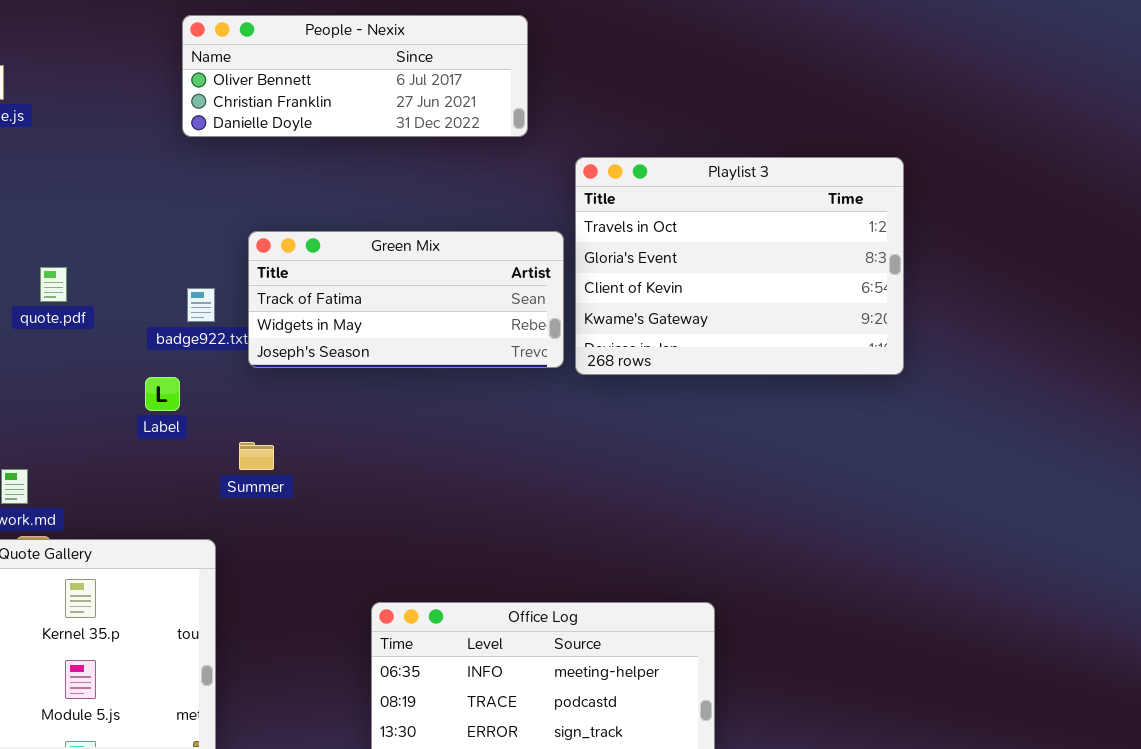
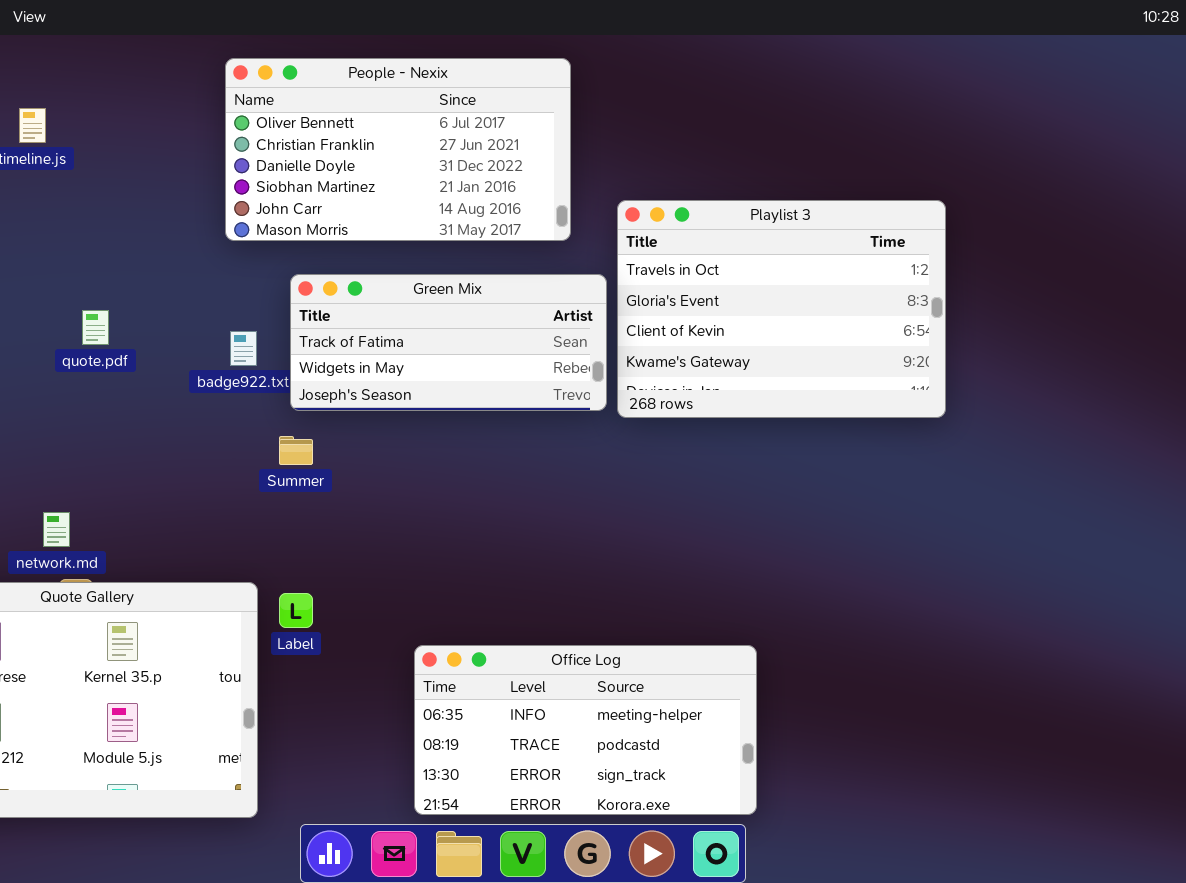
People - Nexix: [182,15,528,137] -> [225,58,571,241], resized
Label: [145,377,180,411] -> [279,593,313,628], moved
Summer: [239,442,274,470] -> [279,436,313,465], moved

